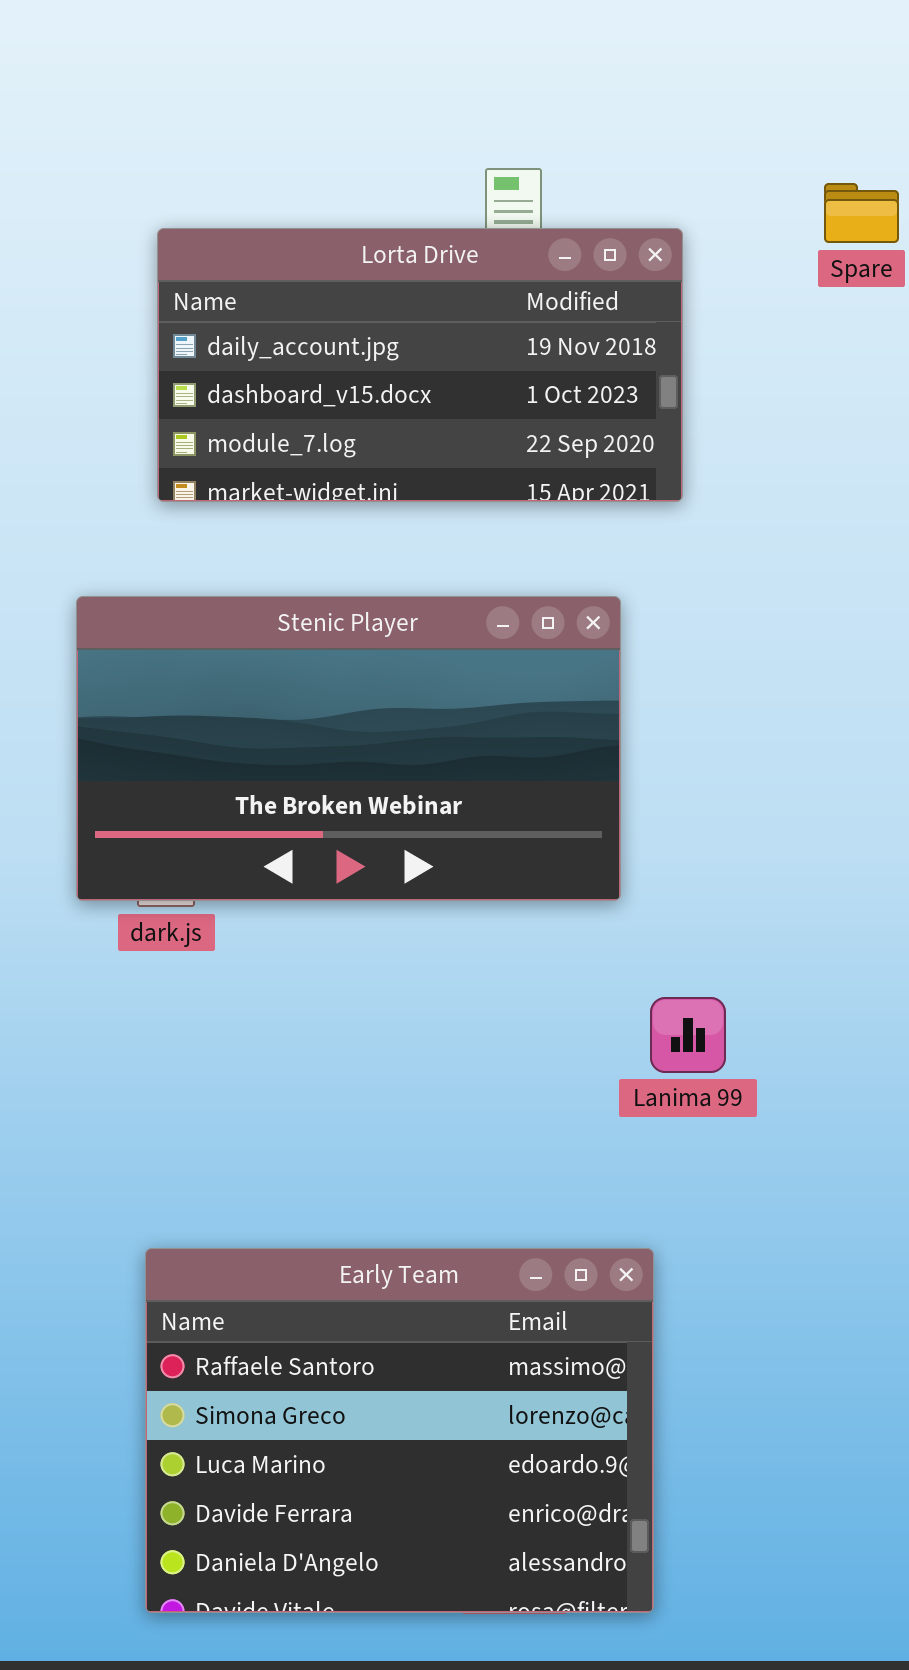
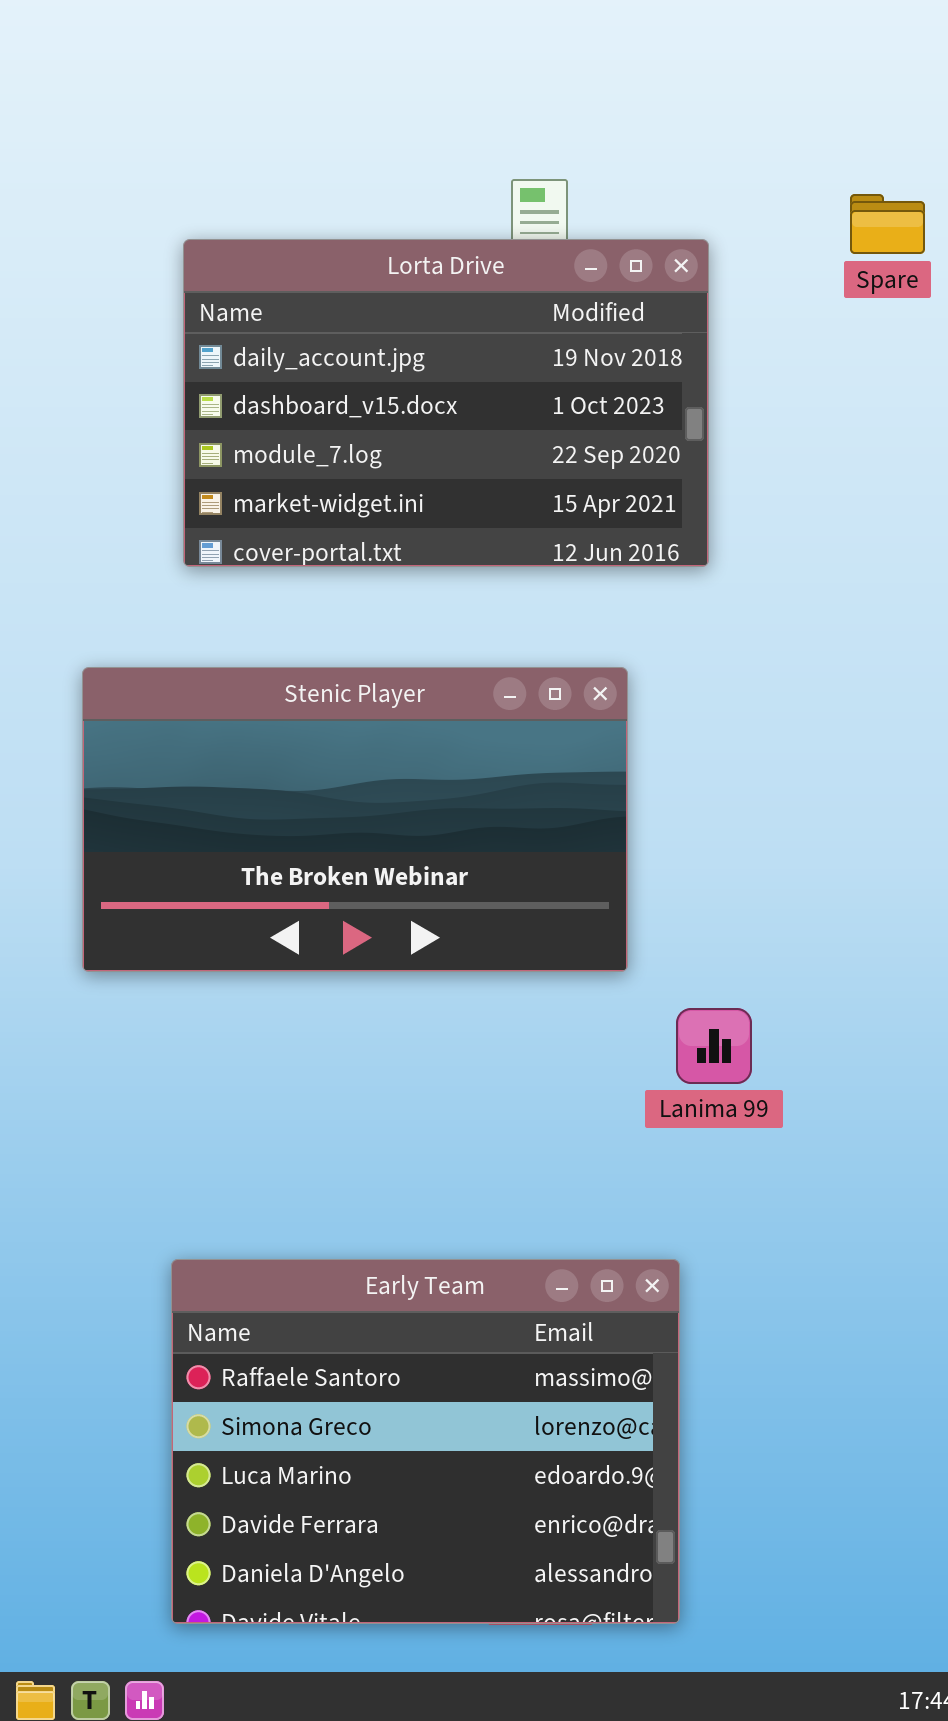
Lorta Drive: [157,228,683,502] -> [183,239,709,567], resized
Stenic Player: [76,596,621,901] -> [82,667,628,972], moved

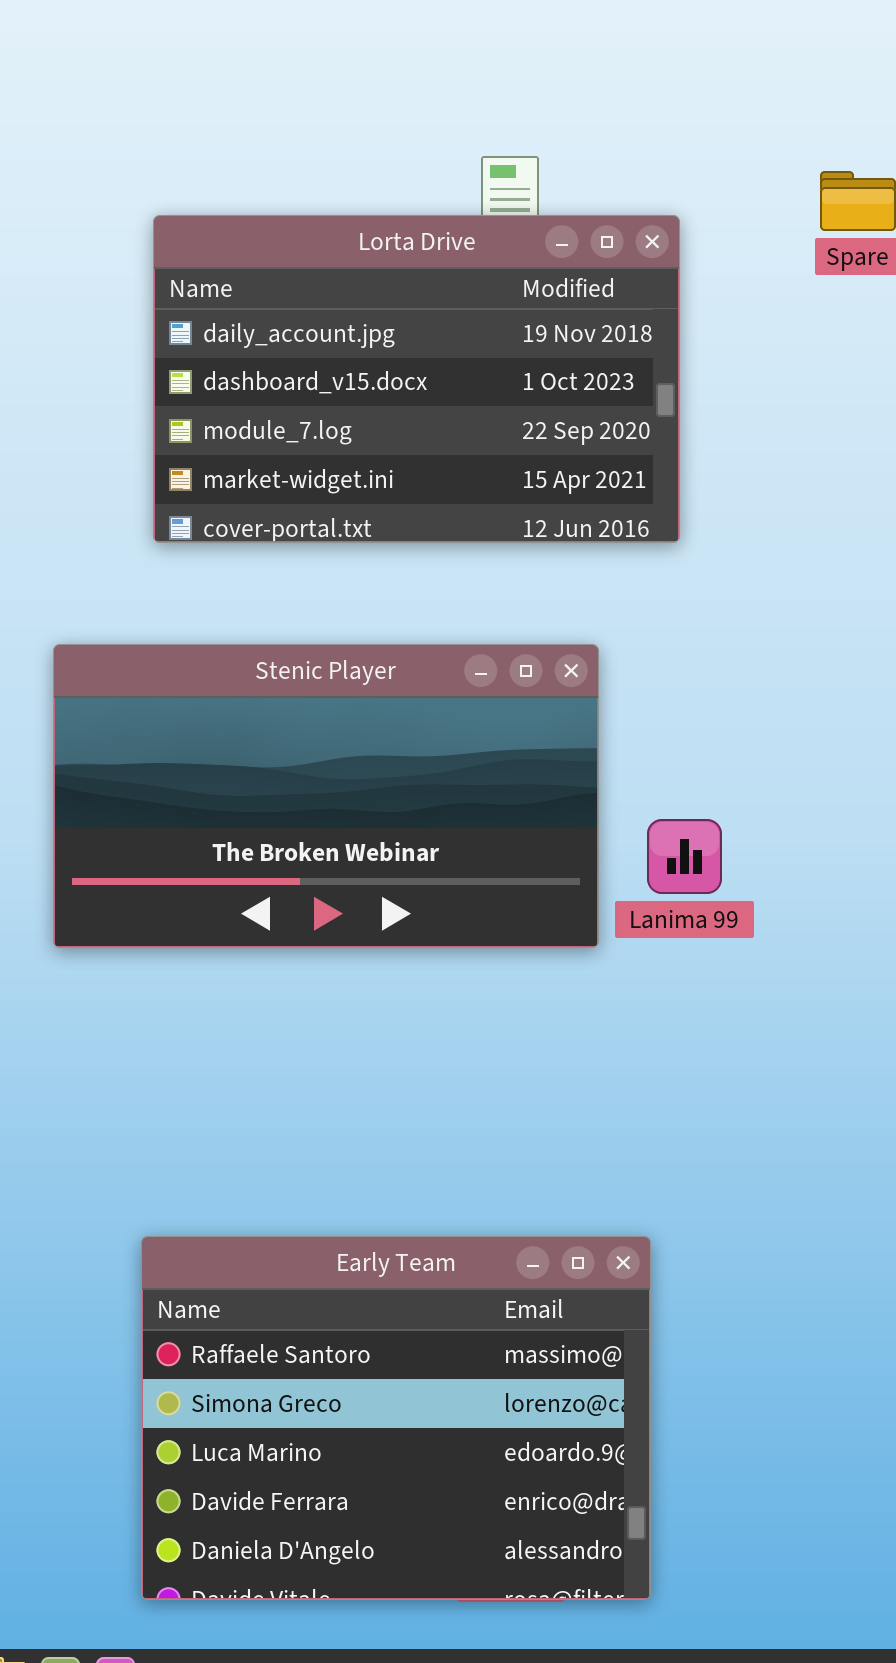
Lanima 99: [676,1008,752,1084] -> [647,819,722,894], moved

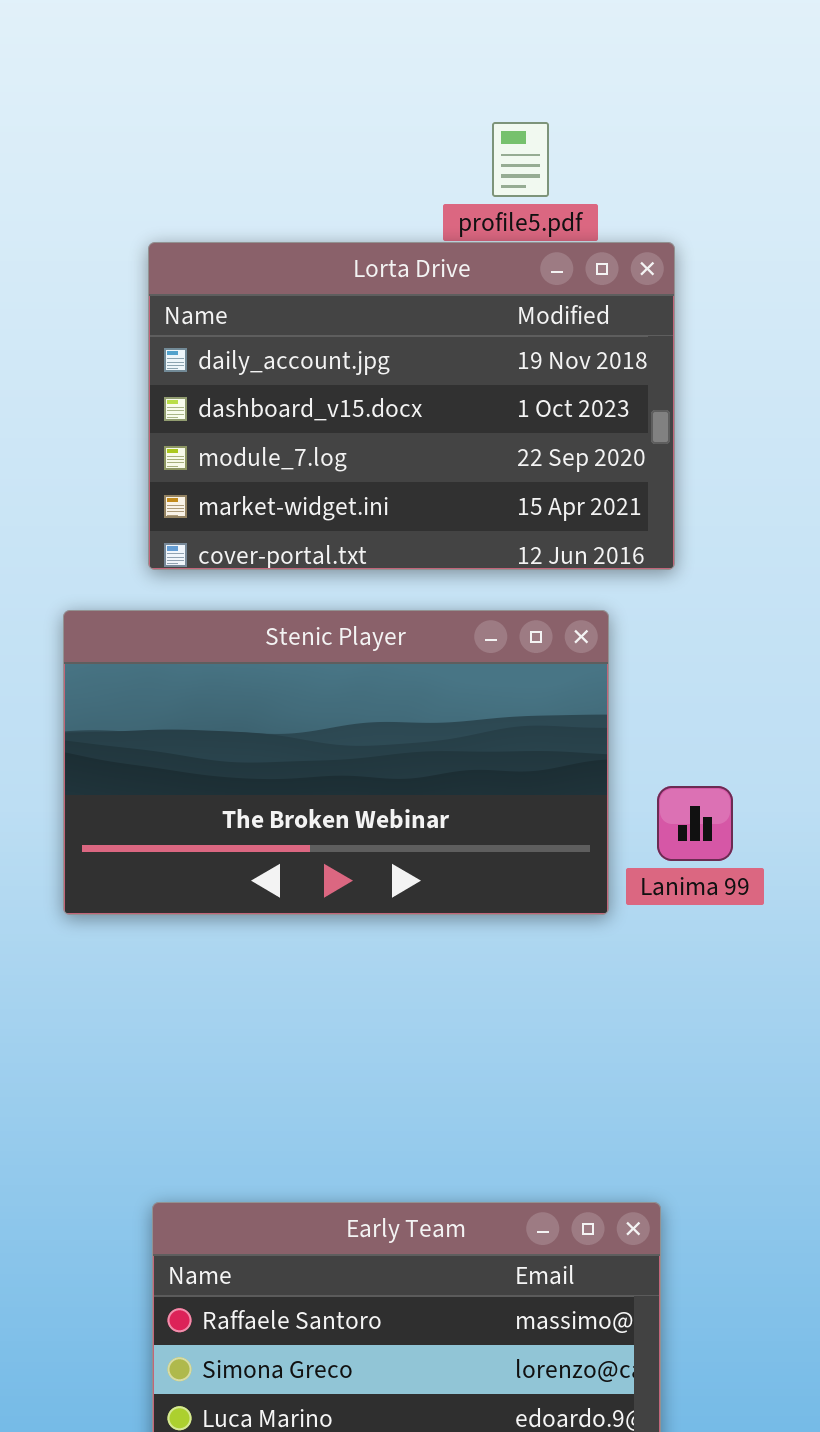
Lorta Drive: [153,215,680,543] -> [148,242,675,570], moved

